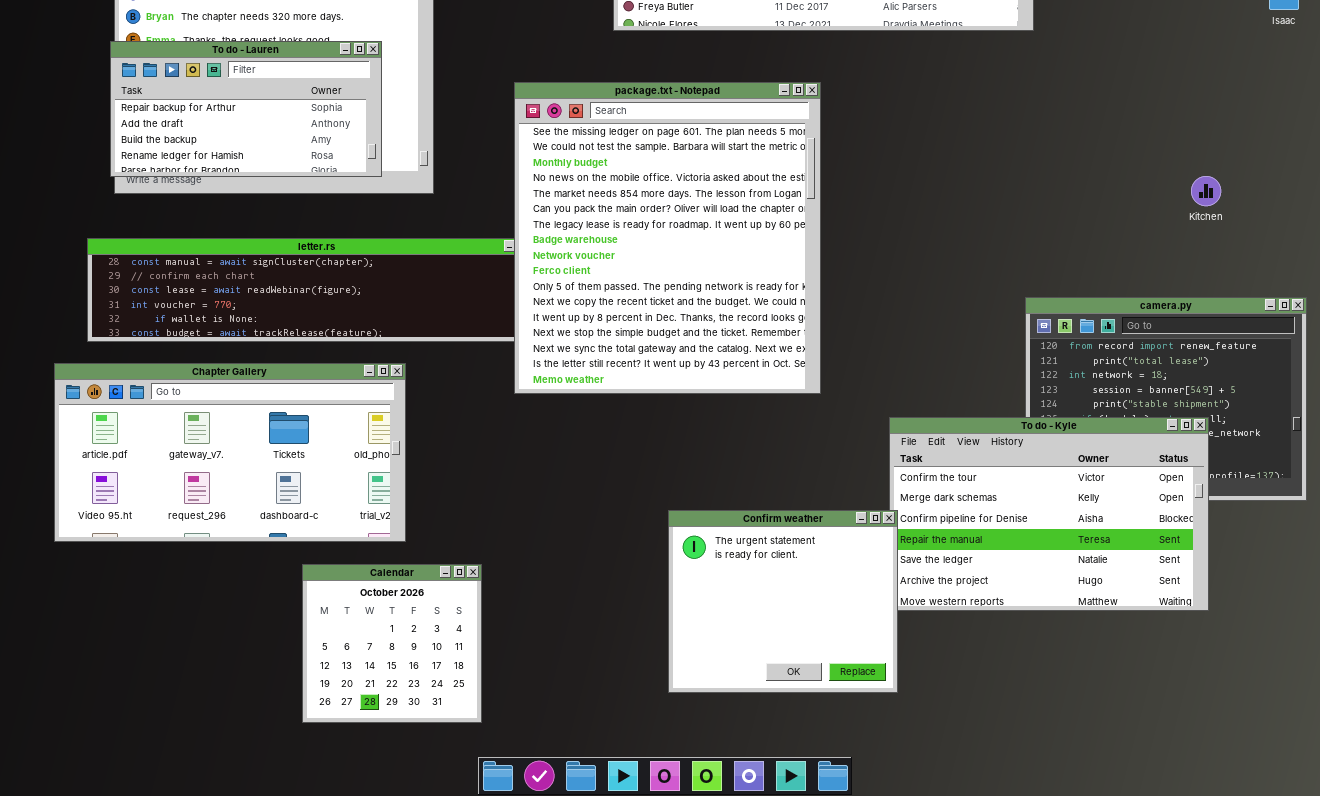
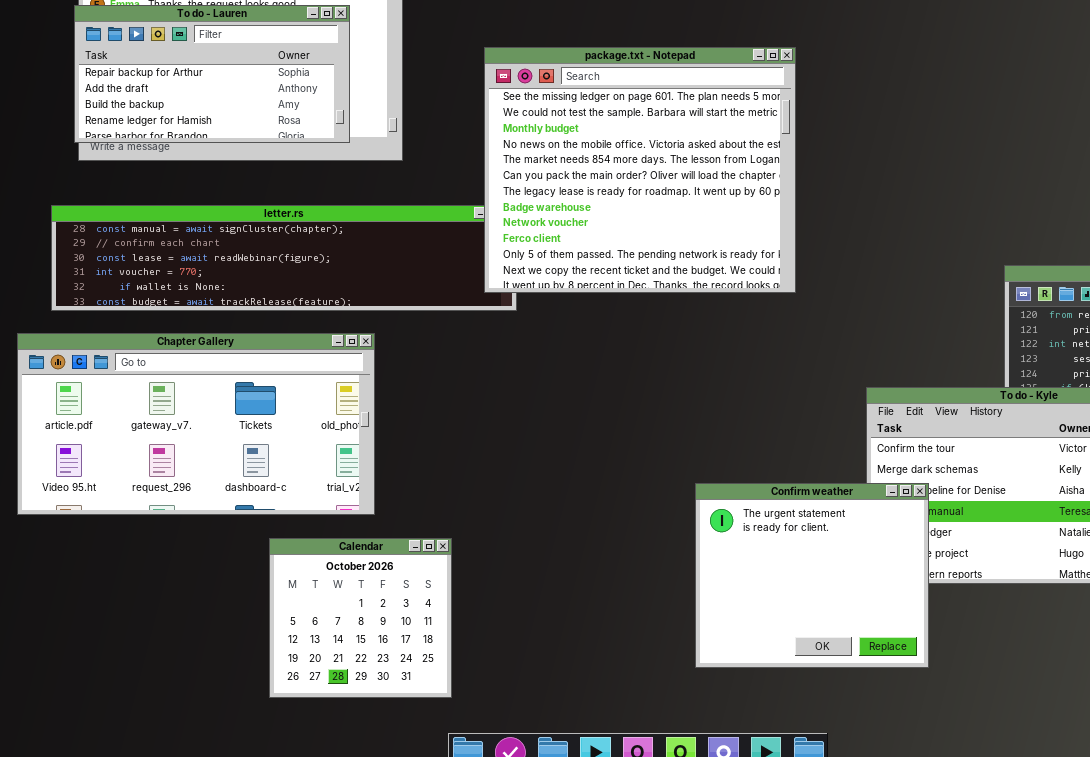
package.txt - Notepad: [514,82,821,394] -> [484,47,796,293], resized
Confirm weather: [668,510,898,693] -> [695,483,929,668], moved

